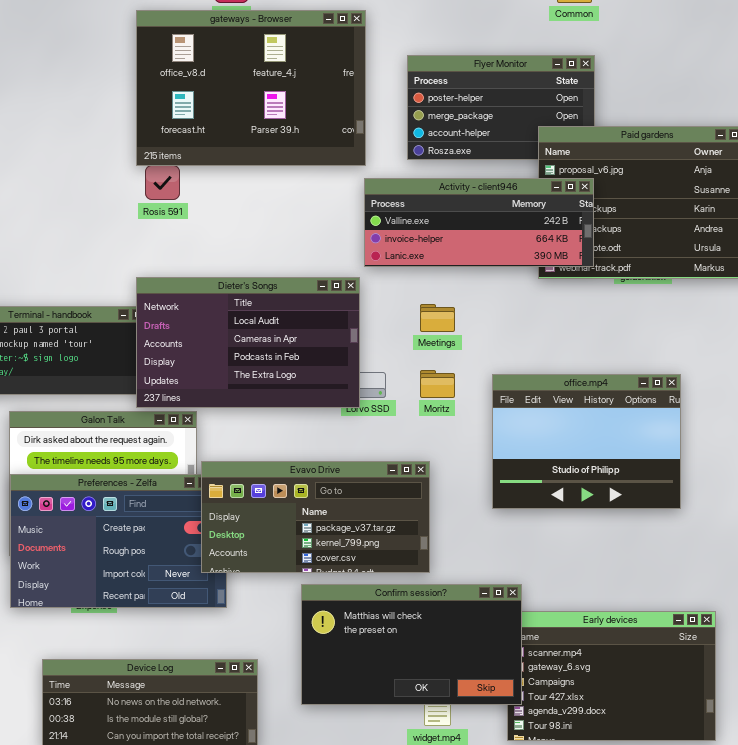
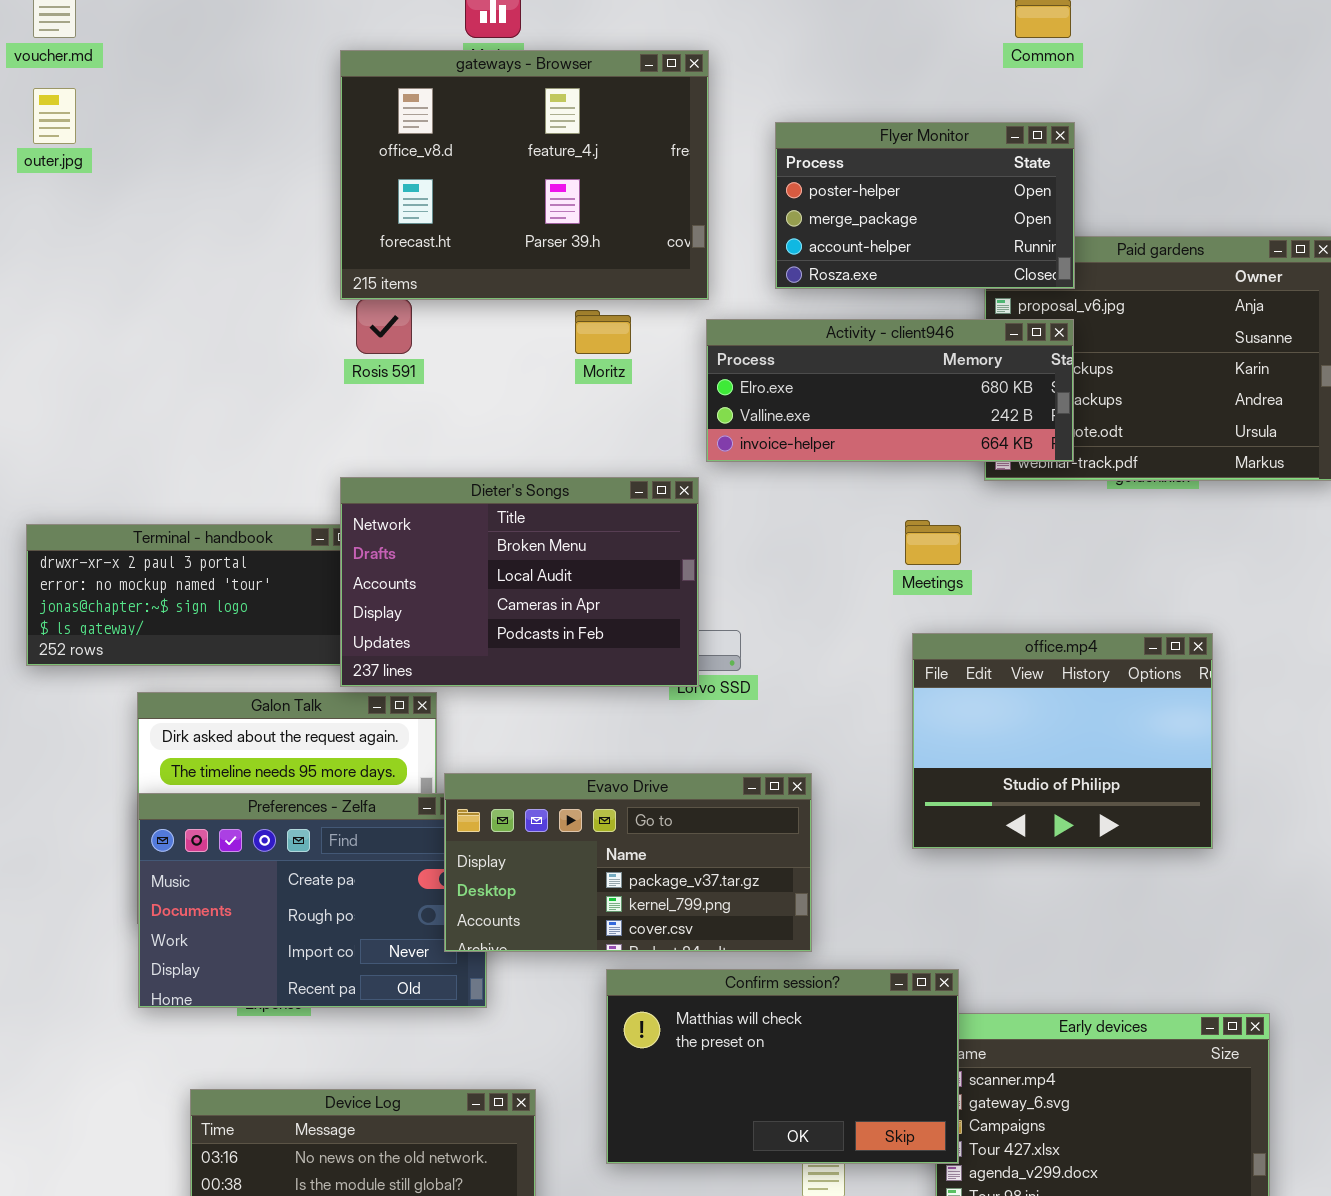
Flyer Monitor: [407,55,595,160] -> [775,122,1075,289], raised
Activity - client946: [364,178,594,267] -> [706,319,1074,462], scrolled up 1 row
Dieter's Songs: [136,277,360,408] -> [340,477,699,687], scrolled up 1 row
Meetings: [420,304,455,332] -> [905,520,961,565], moved
Moritz: [420,370,455,398] -> [575,310,631,354], moved

